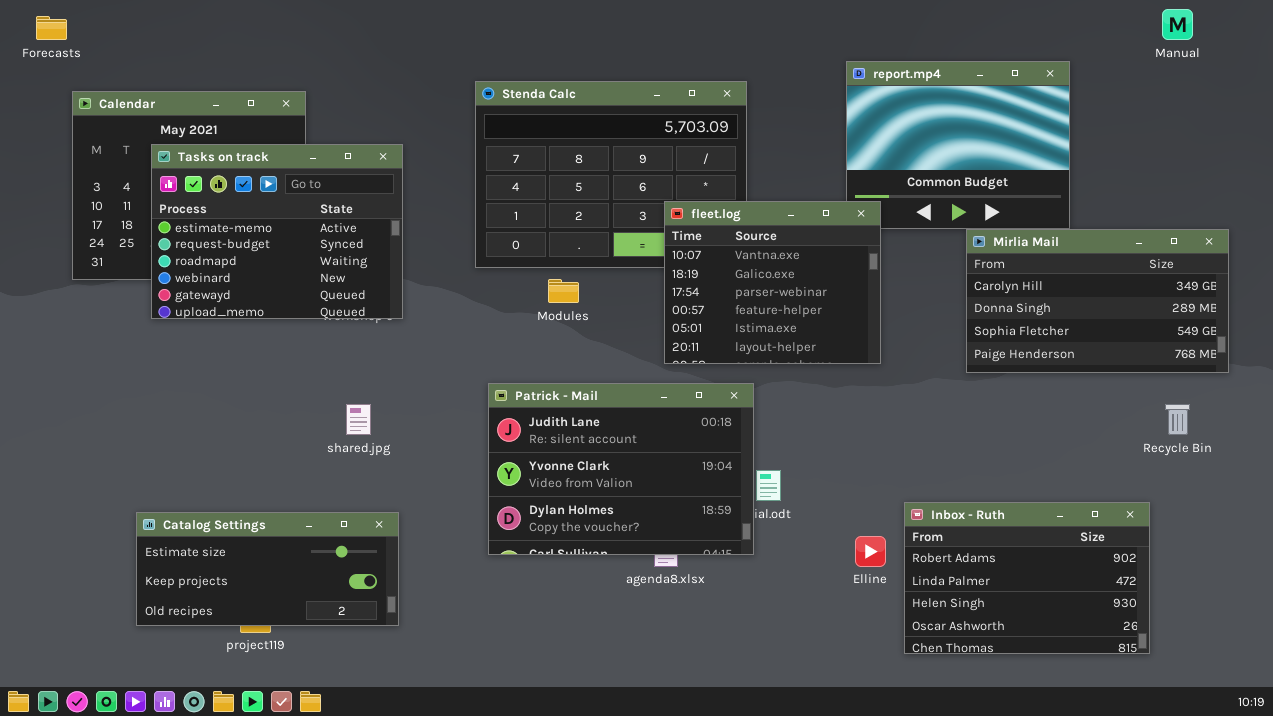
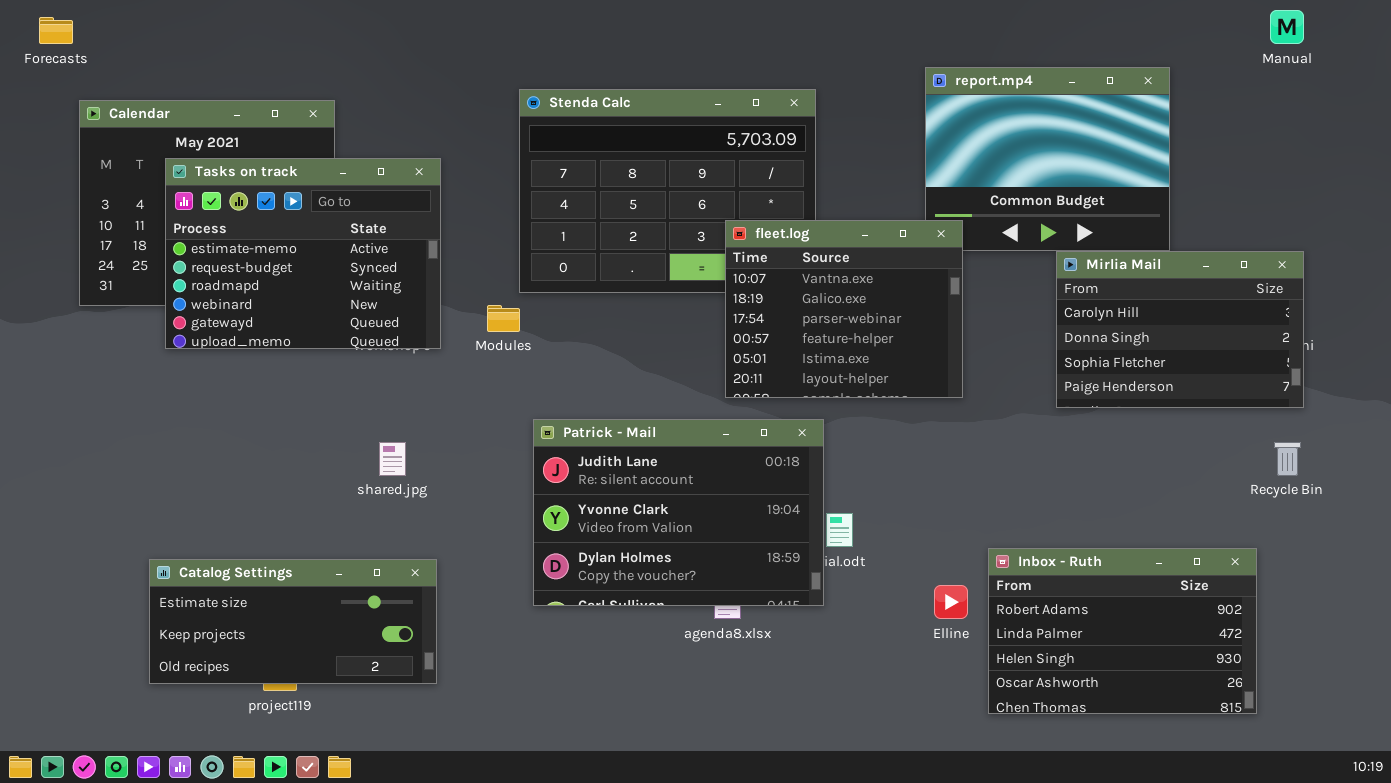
Mirlia Mail: [966,229,1229,373] -> [1056,251,1304,408], resized
Modules: [548,279,579,303] -> [487,305,520,332], moved

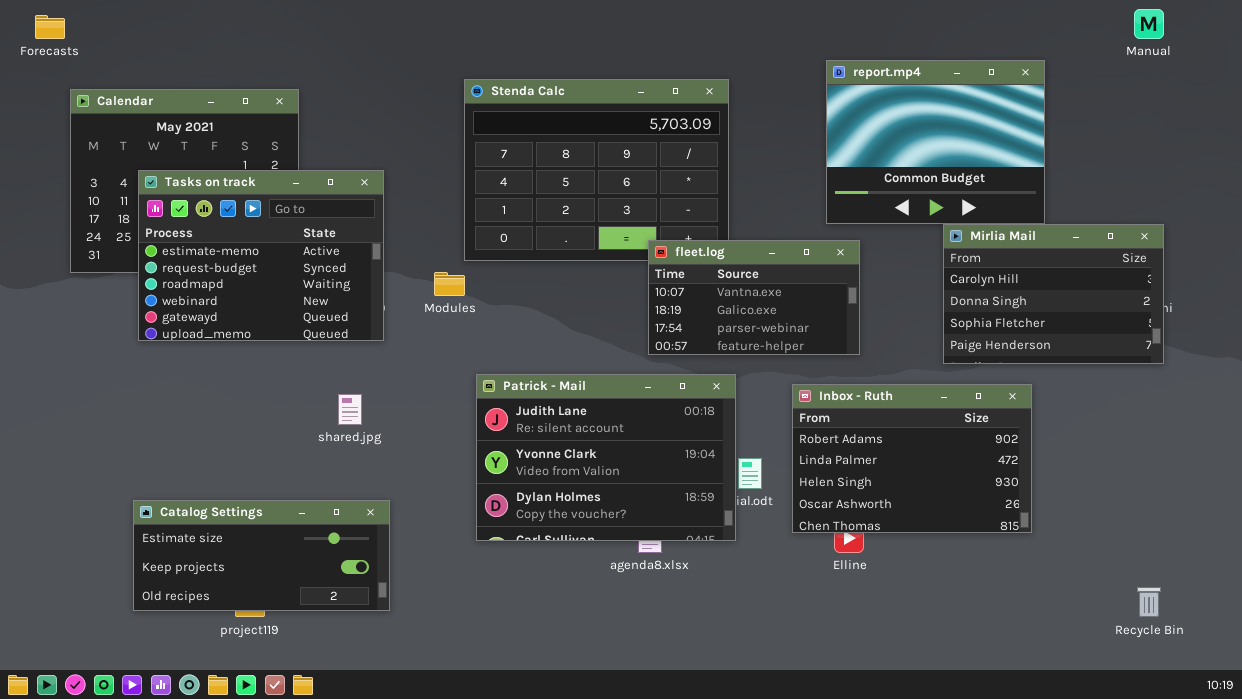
Tasks on track: [165,158,441,349] -> [138,170,384,341], moved
fleet.log: [725,220,963,398] -> [648,240,860,355], resized
Recycle Bin: [1274,442,1301,476] -> [1137,587,1161,617], moved
Inbox - Ruth: [988,548,1257,714] -> [792,384,1032,533], moved

